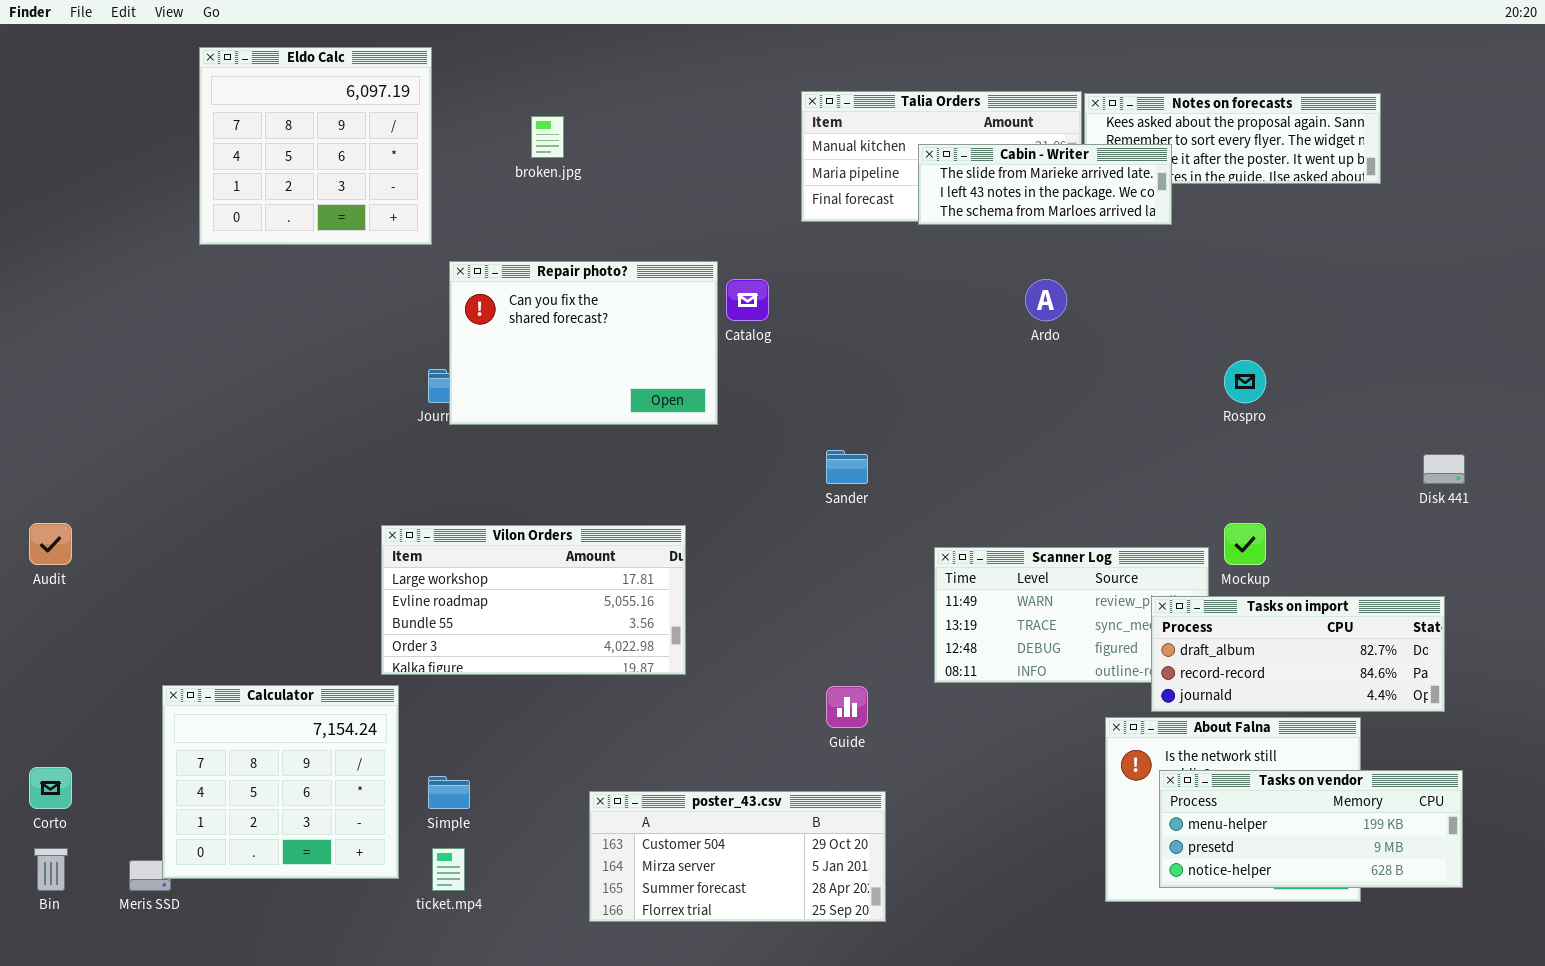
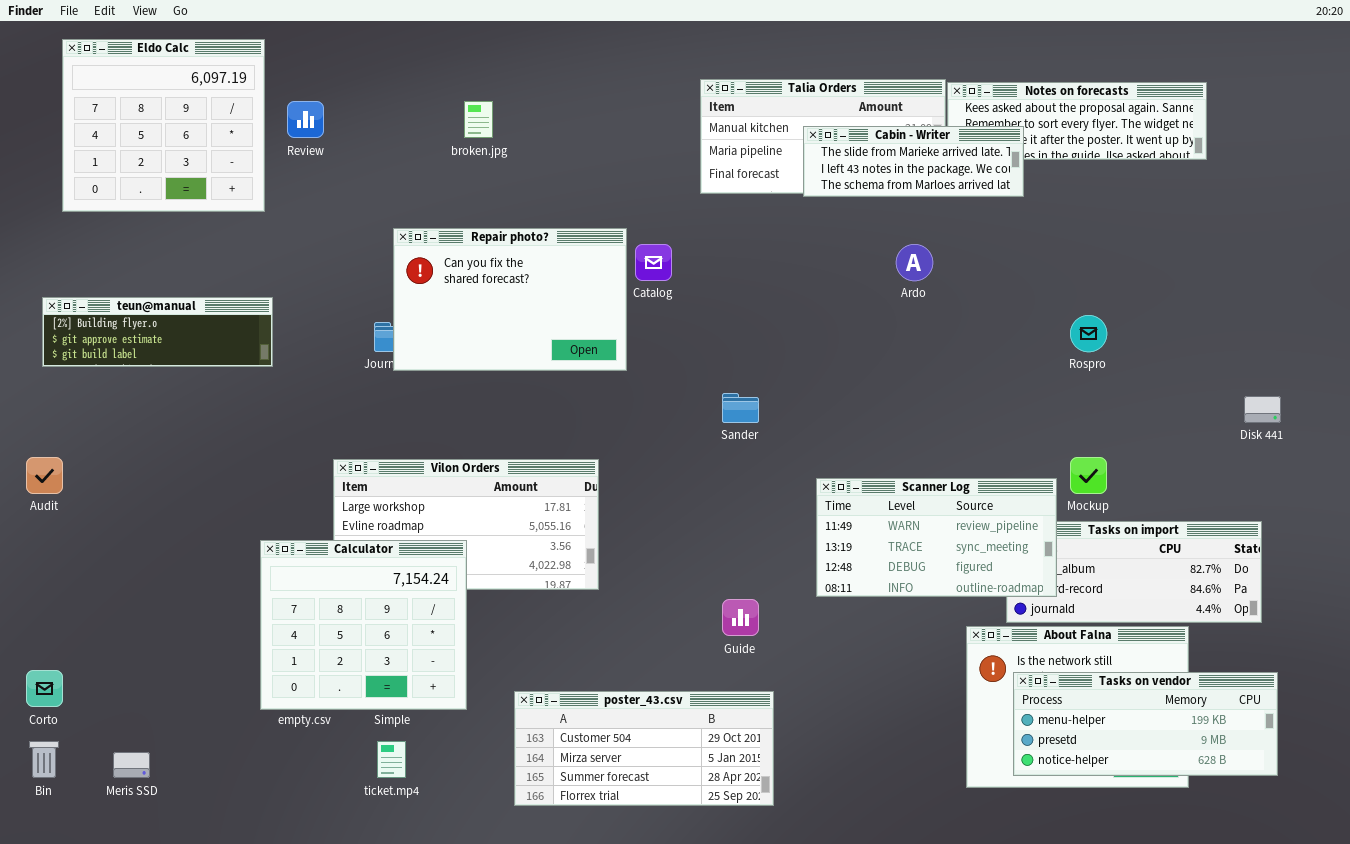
Eldo Calc: [199,47,432,245] -> [62,39,265,212], moved
teun@manual: none -> [42,297,273,367], opened
Scanner Log: [934,547,1209,683] -> [816,478,1057,597], raised
Calculator: [162,685,399,879] -> [260,540,467,710], moved

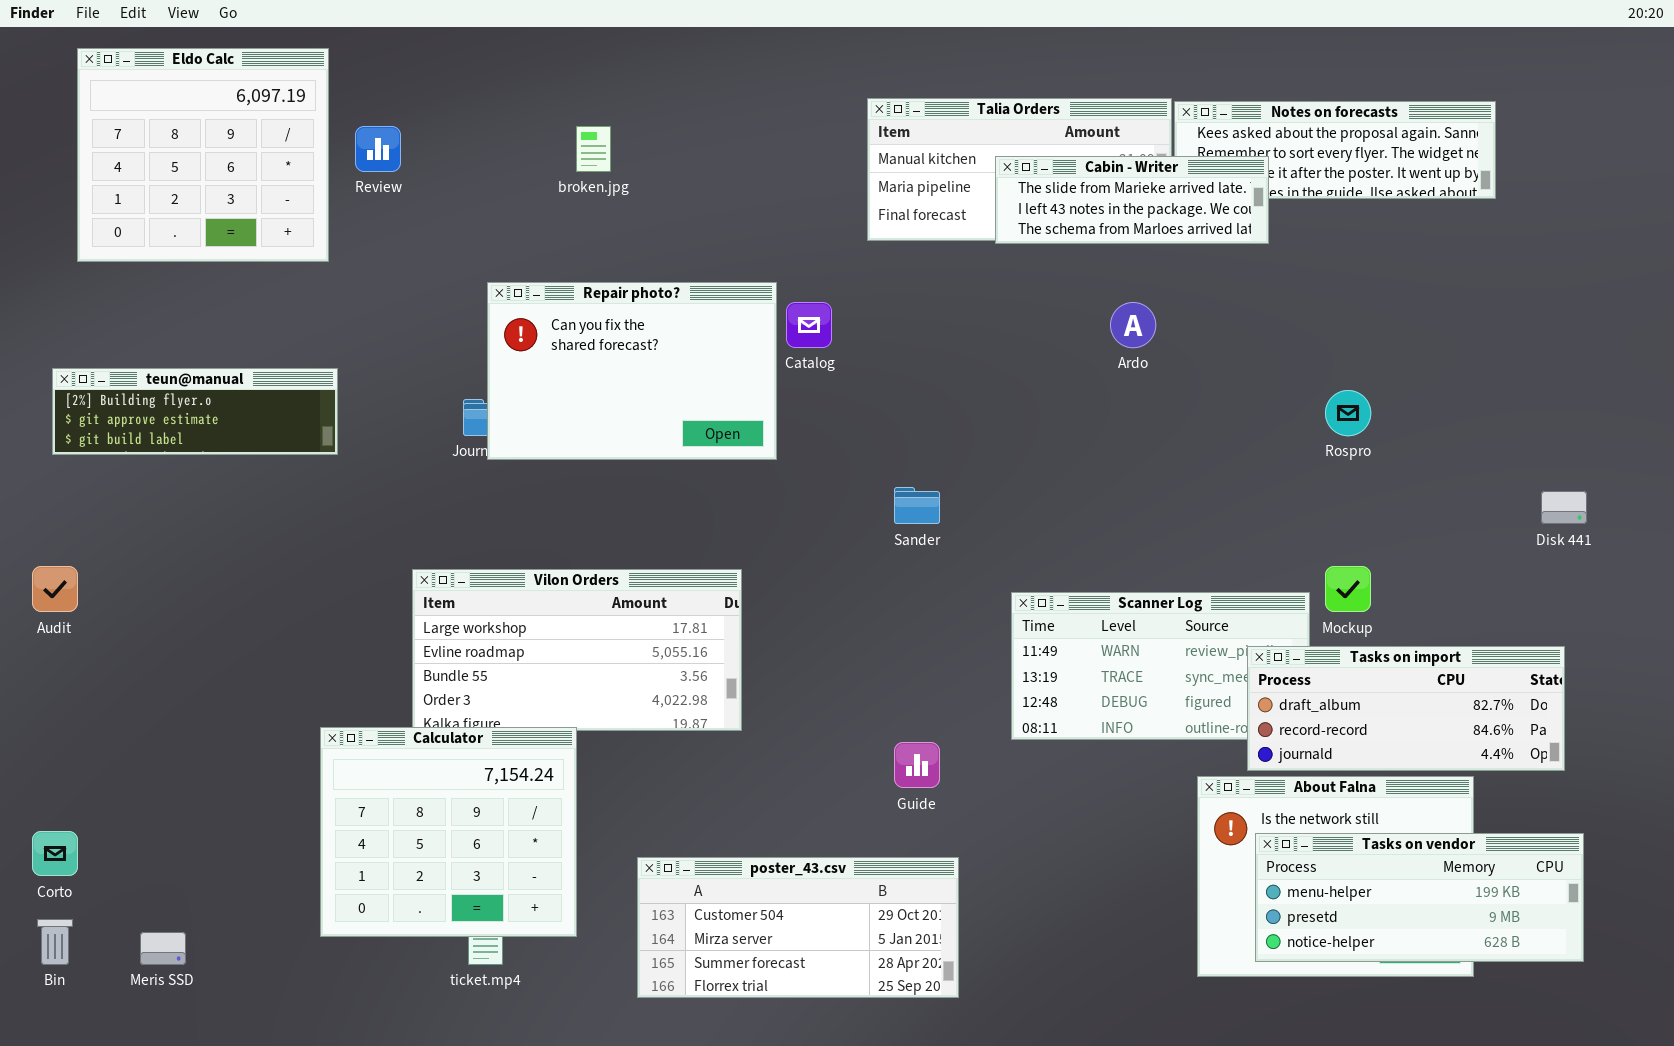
Tasks on import: [1006,521,1262,623] -> [1247,646,1565,771], raised
Calculator: [260,540,467,710] -> [320,727,577,937], moved

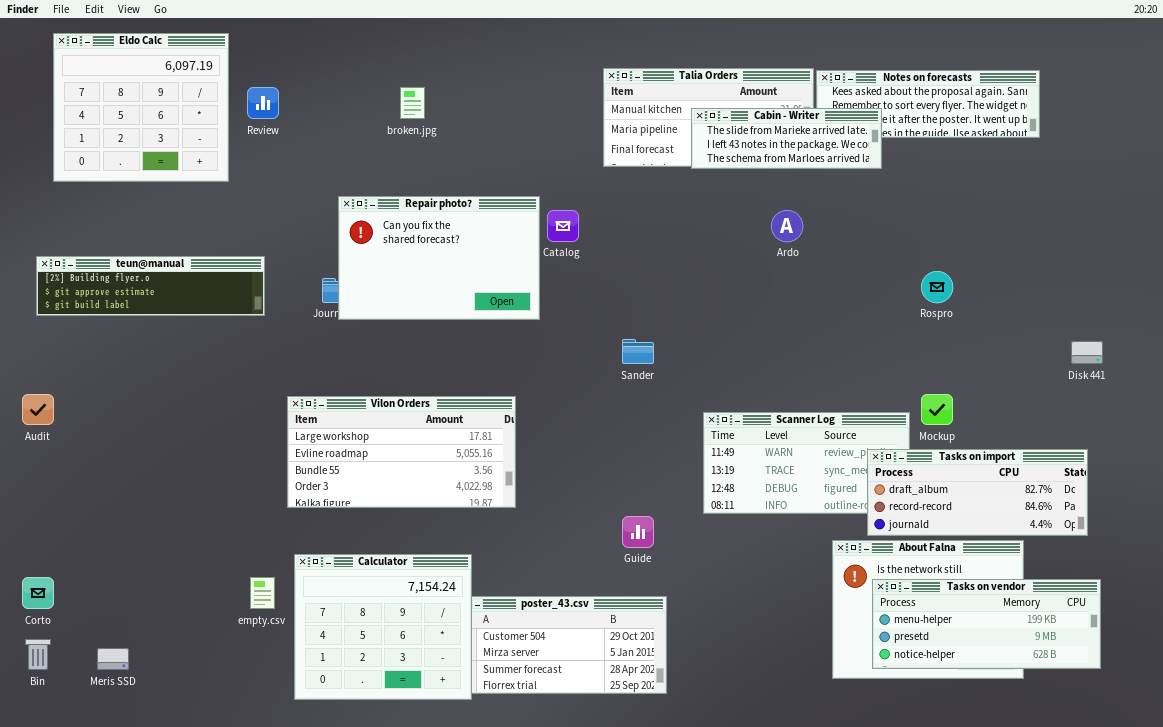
teun@manual: [52,368,338,455] -> [36,256,265,316], resized
Calculator: [320,727,577,937] -> [294,554,472,700], moved

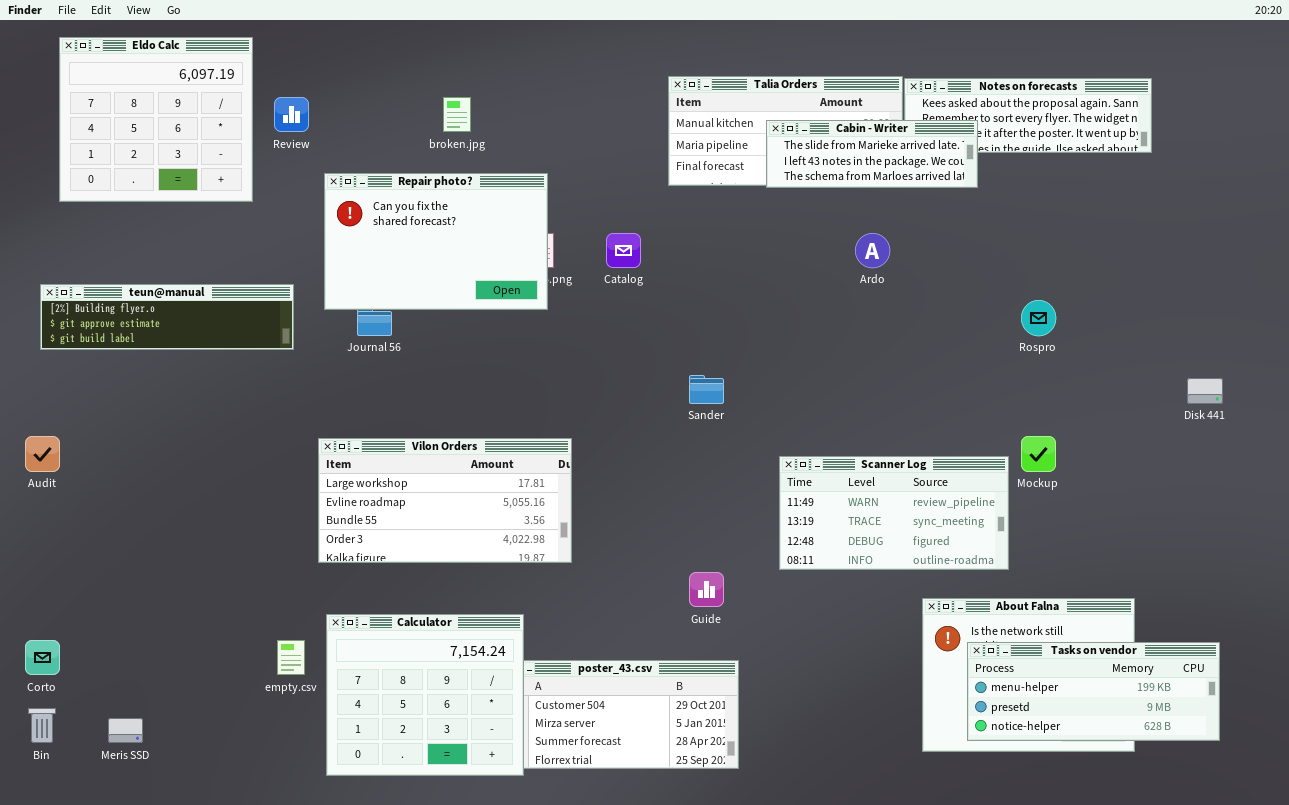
Repair photo?: [338,196,540,320] -> [324,173,548,310], moved
Tasks on import: [867,449,1088,536] -> none, closed

